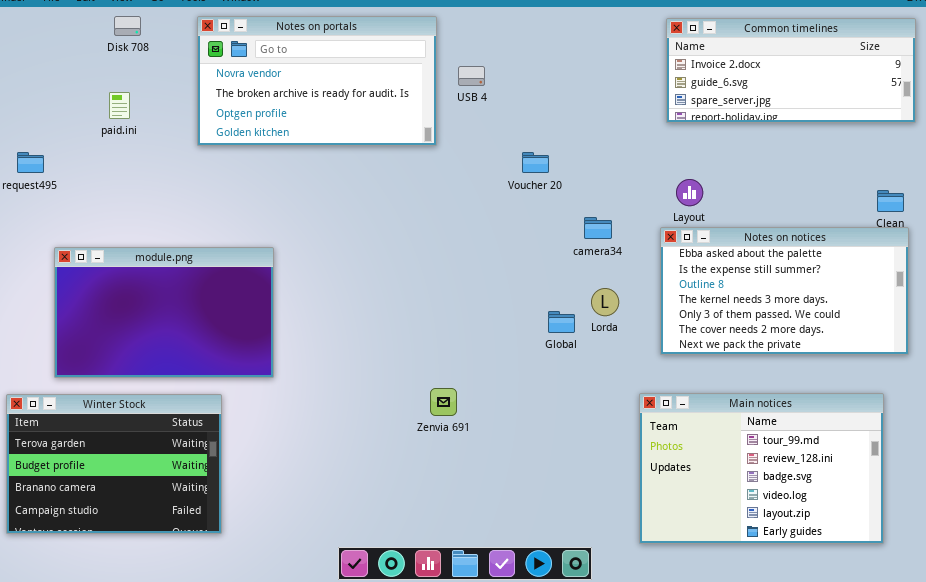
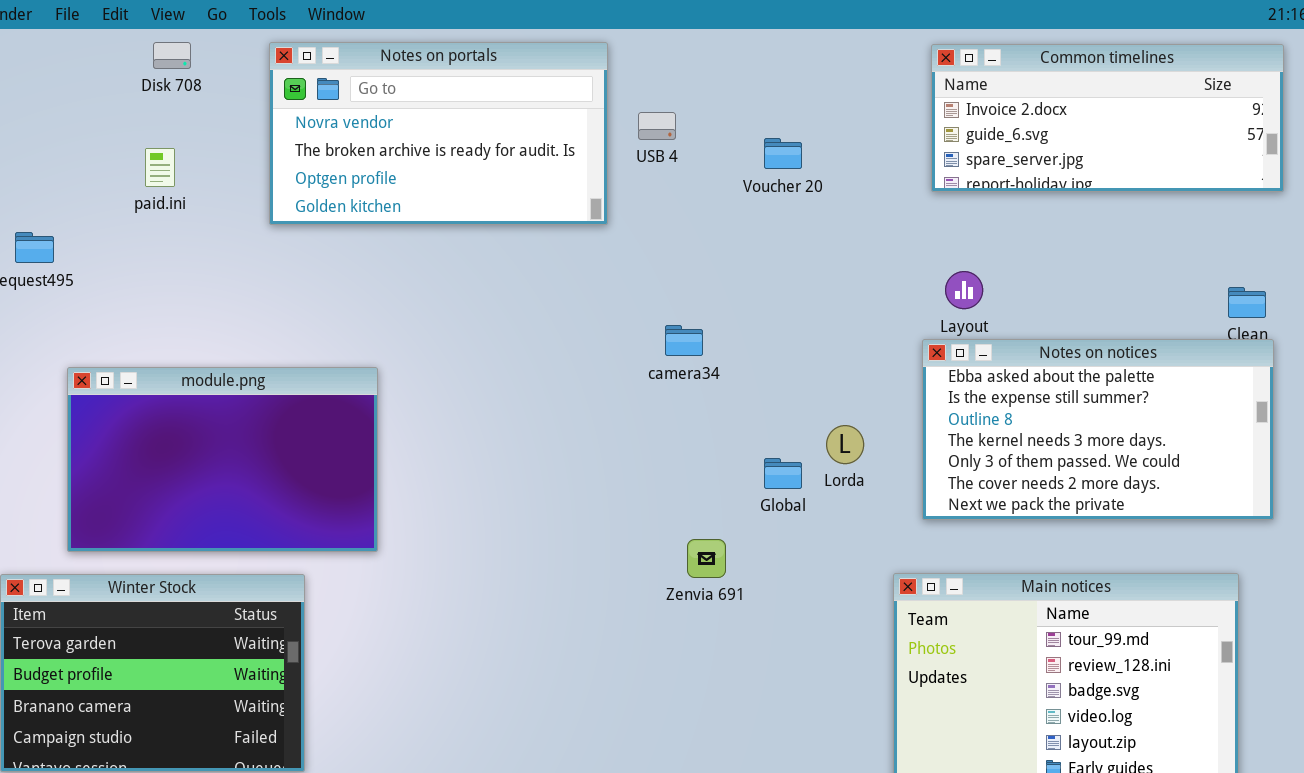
Voucher 20: [522,152,549,173] -> [764,138,802,169], moved
camera34: [584,217,612,239] -> [665,325,703,356], moved
Zenvia 691: [430,388,457,416] -> [687,539,726,578], moved

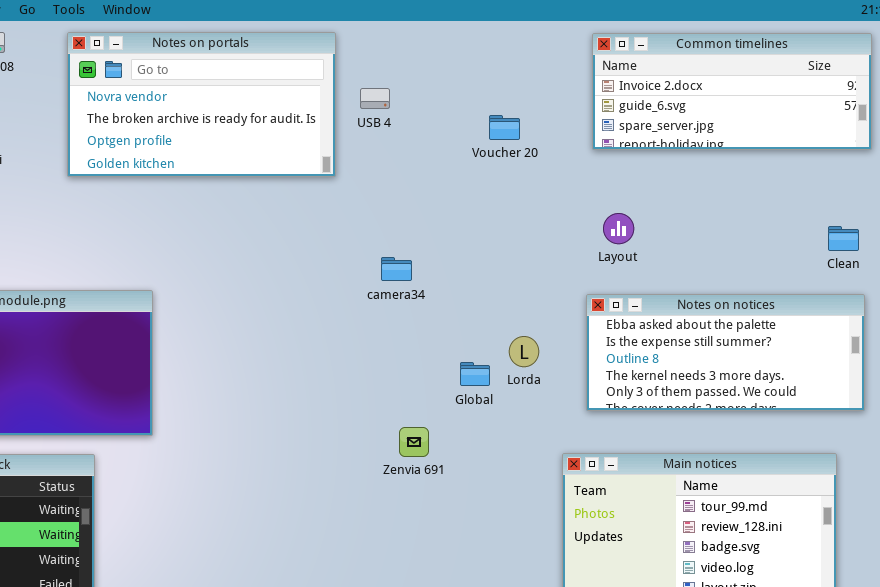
Voucher 20: [764,138,802,169] -> [489,115,520,140], moved
Notes on notices: [922,339,1274,520] -> [586,294,865,411], resized

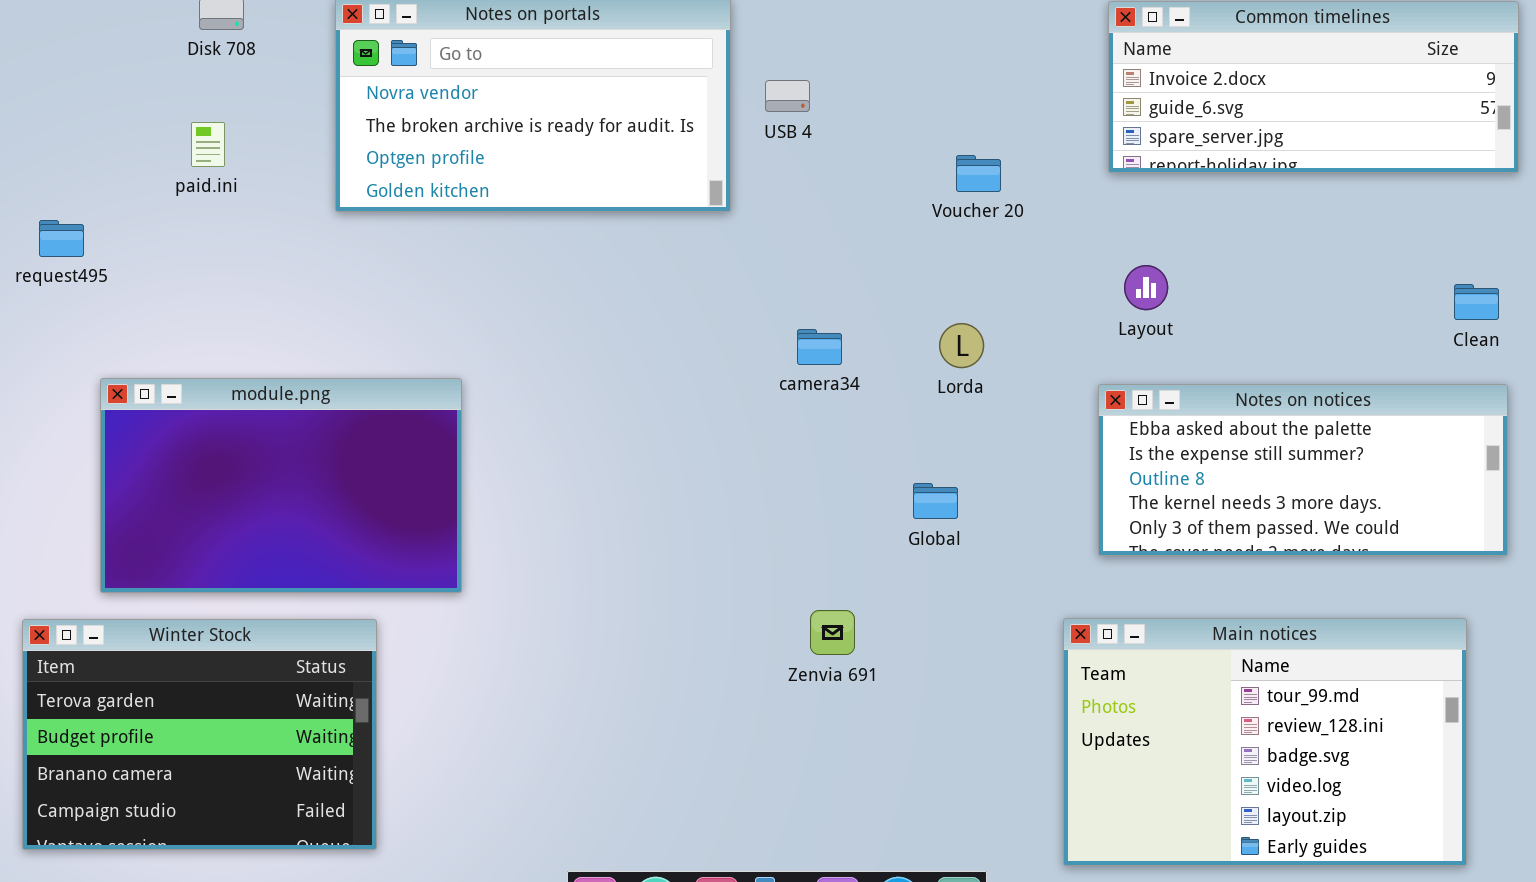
Voucher 20: [489,115,520,140] -> [956,155,1001,192], moved
Lorda: [509,336,539,367] -> [939,323,984,368], moved
Zenvia 691: [399,427,429,457] -> [810,610,855,655], moved

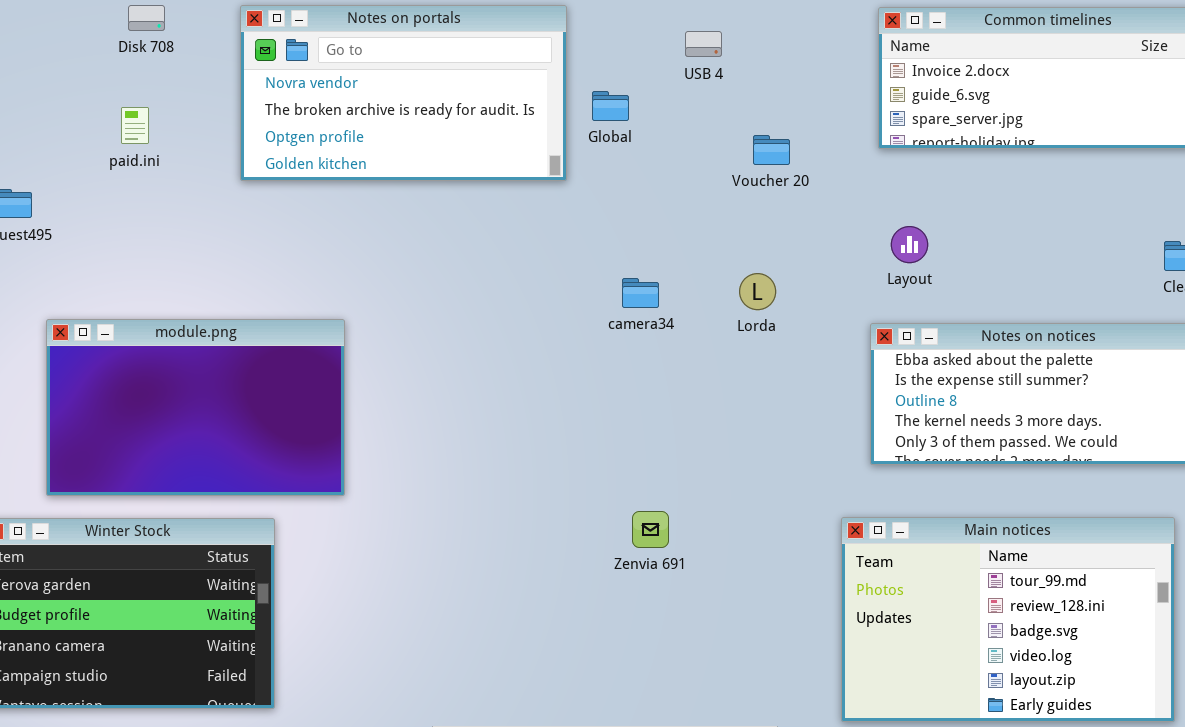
USB 4: [765,80,810,112] -> [685,31,722,57], moved
Global: [913,483,958,519] -> [592,91,629,121], moved

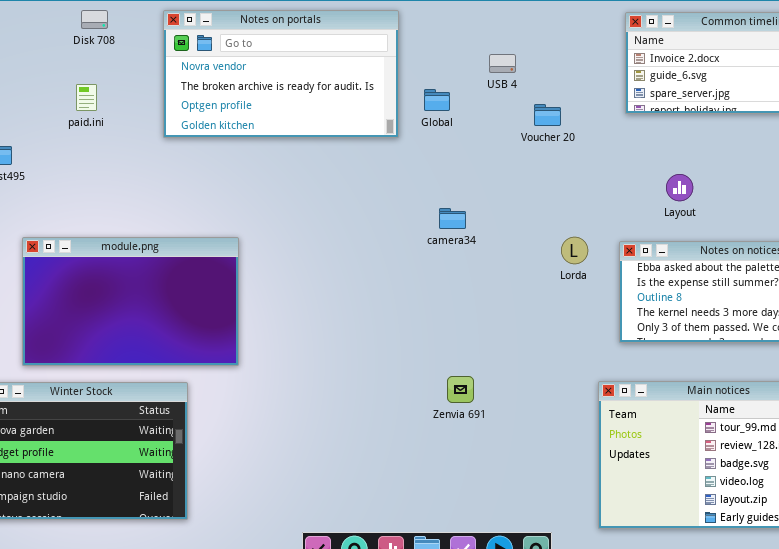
USB 4: [685,31,722,57] -> [489,54,516,73], moved
Global: [592,91,629,121] -> [424,89,450,111], moved
Layout: [891,226,928,263] -> [666,174,693,201], moved
Lorda: [739,273,776,310] -> [561,237,588,264], moved

